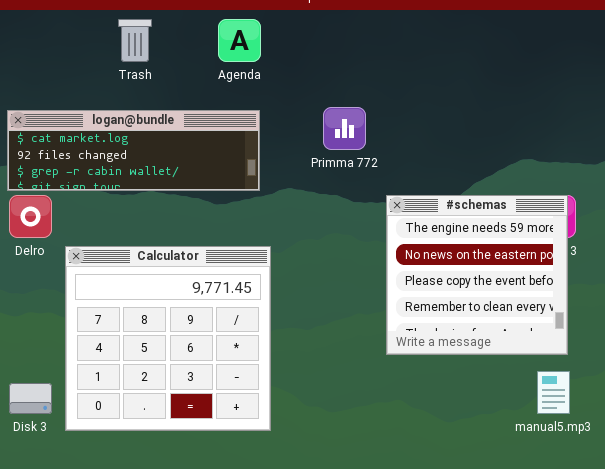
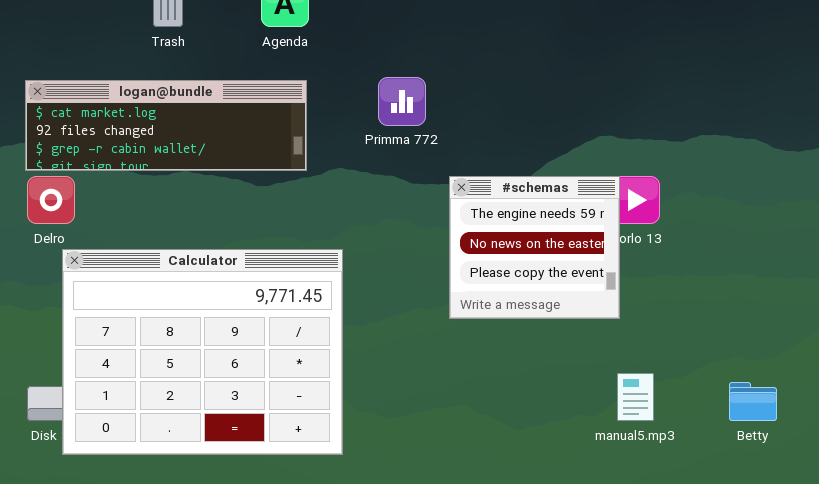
#schemas: [386,195,568,355] -> [449,176,620,319], resized
Calculator: [65,246,271,431] -> [62,249,343,455], moved, resized

